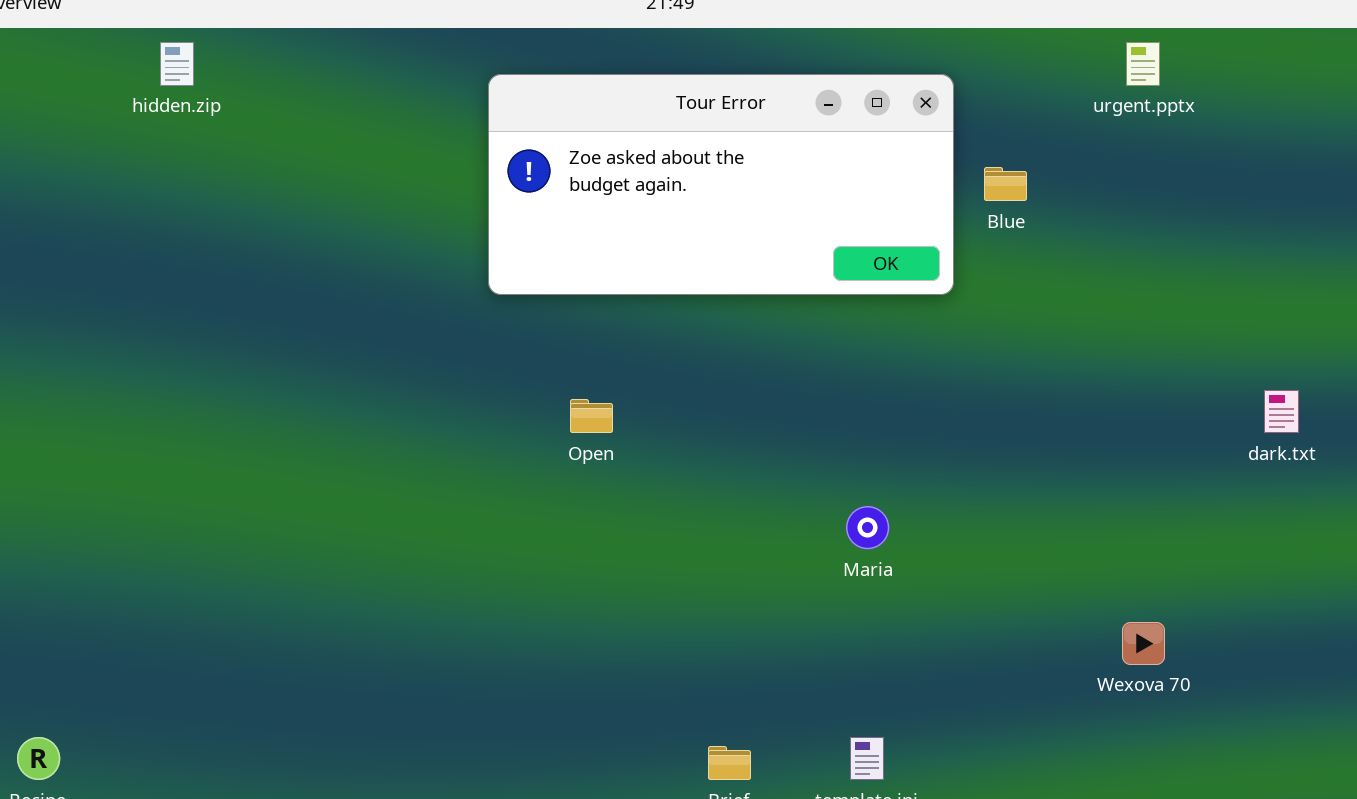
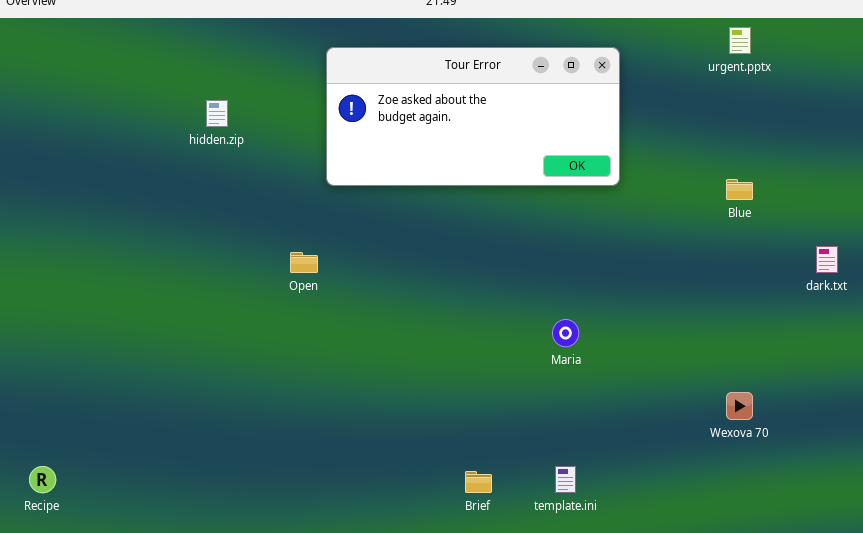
hidden.zip: [160,42,194,86] -> [206,100,228,127], moved
Blue: [984,167,1027,201] -> [726,179,753,200], moved
Open: [570,399,613,433] -> [290,252,318,273], moved

